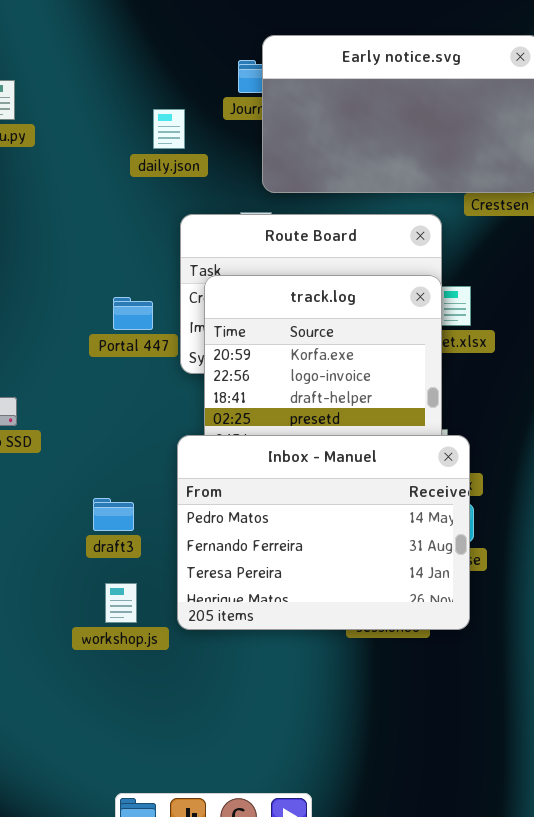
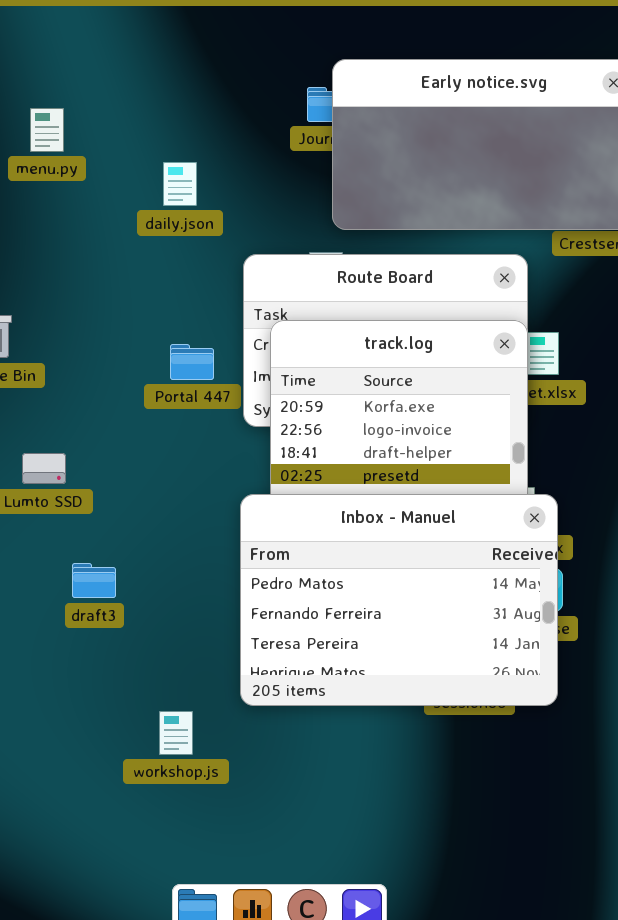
daily.json: [153,109,185,149] -> [163,162,197,206], moved
draft3: [93,498,134,531] -> [72,563,116,598], moved
workshop.js: [105,583,137,623] -> [159,711,193,755], moved

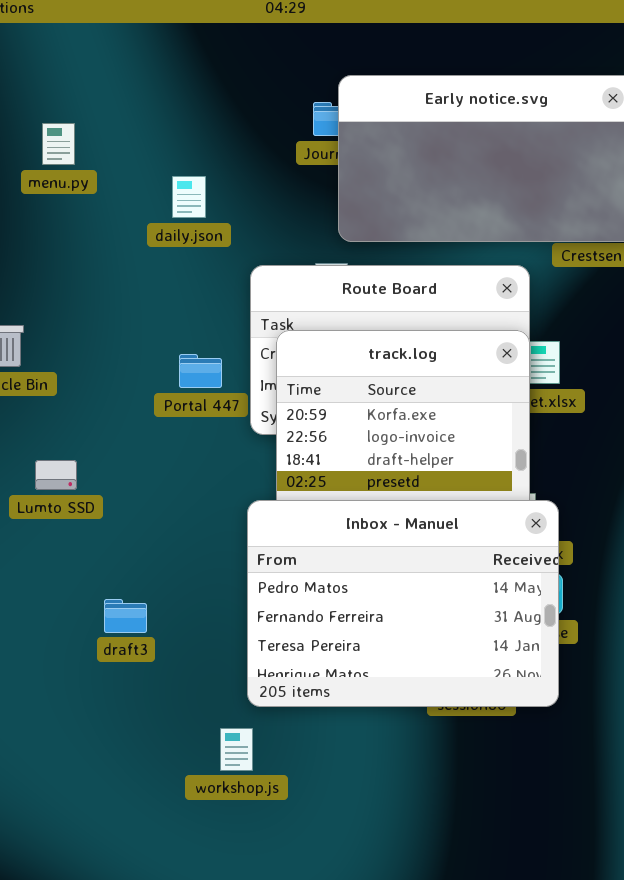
draft3: [72,563,116,598] -> [104,599,147,633], moved
workshop.js: [159,711,193,755] -> [220,728,253,771], moved

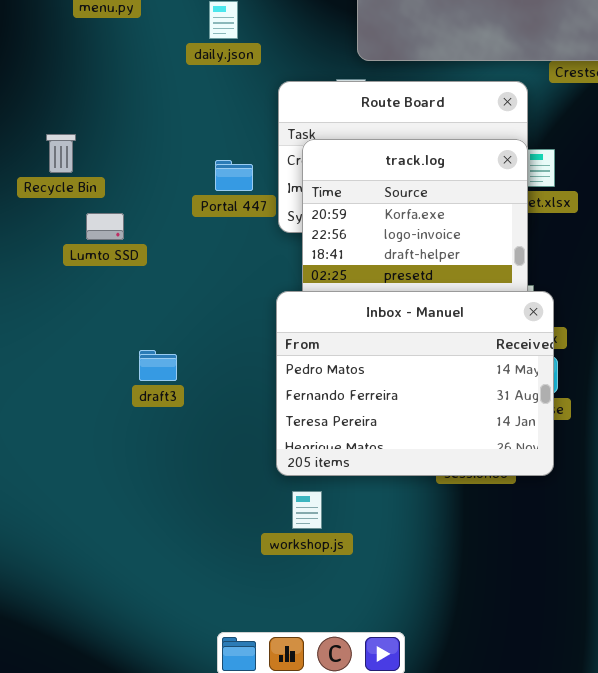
Lumto SSD: [35,460,77,490] -> [86,213,124,240], moved
draft3: [104,599,147,633] -> [139,350,177,381], moved
workshop.js: [220,728,253,771] -> [292,491,322,529], moved

